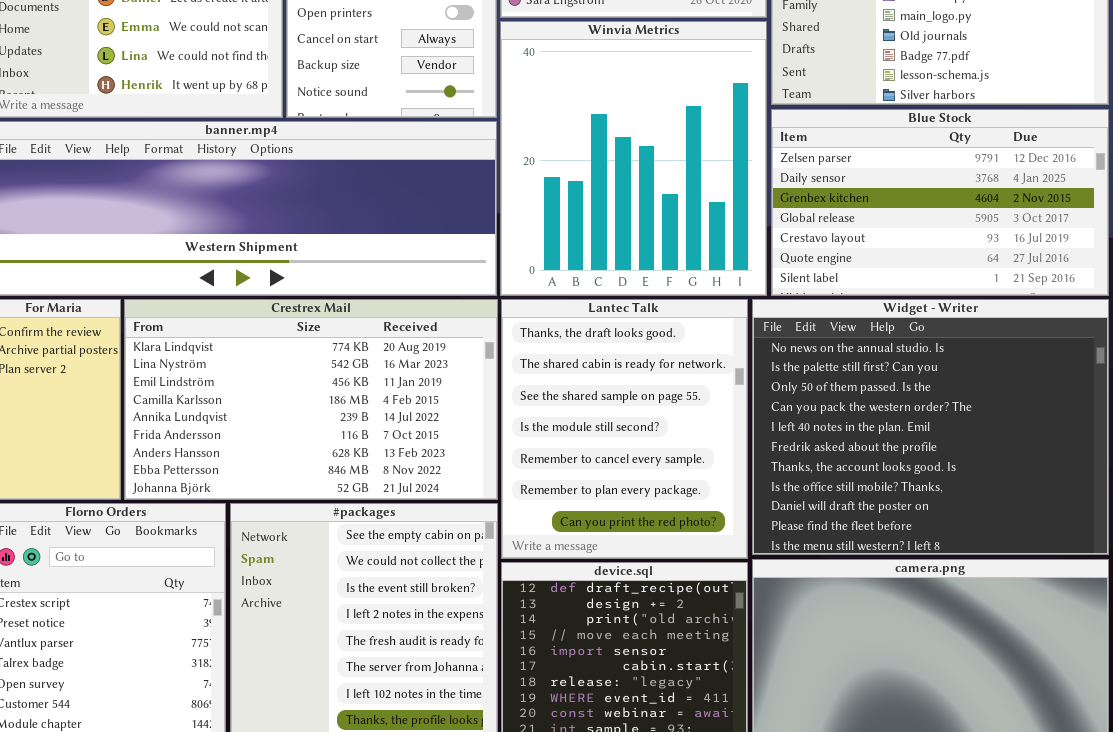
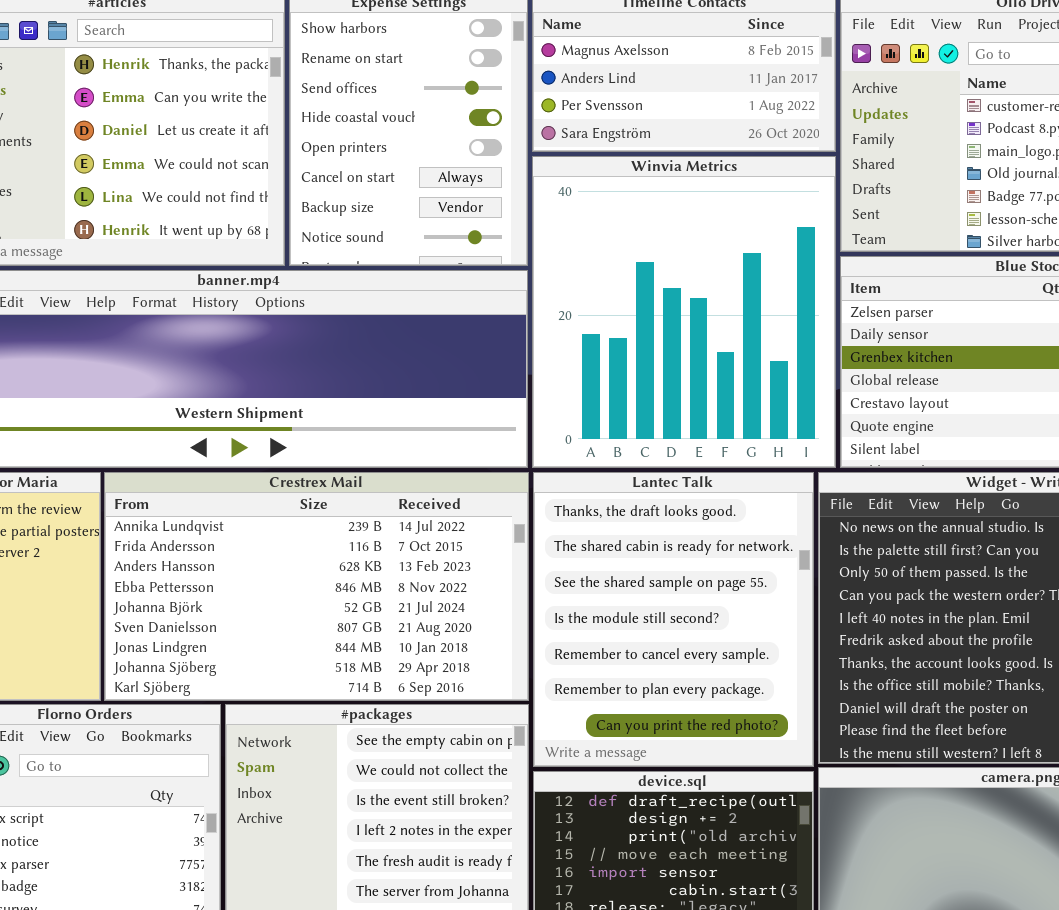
Crestrex Mail: [124,299,498,500] -> [104,472,529,701], scrolled down 4 rows

